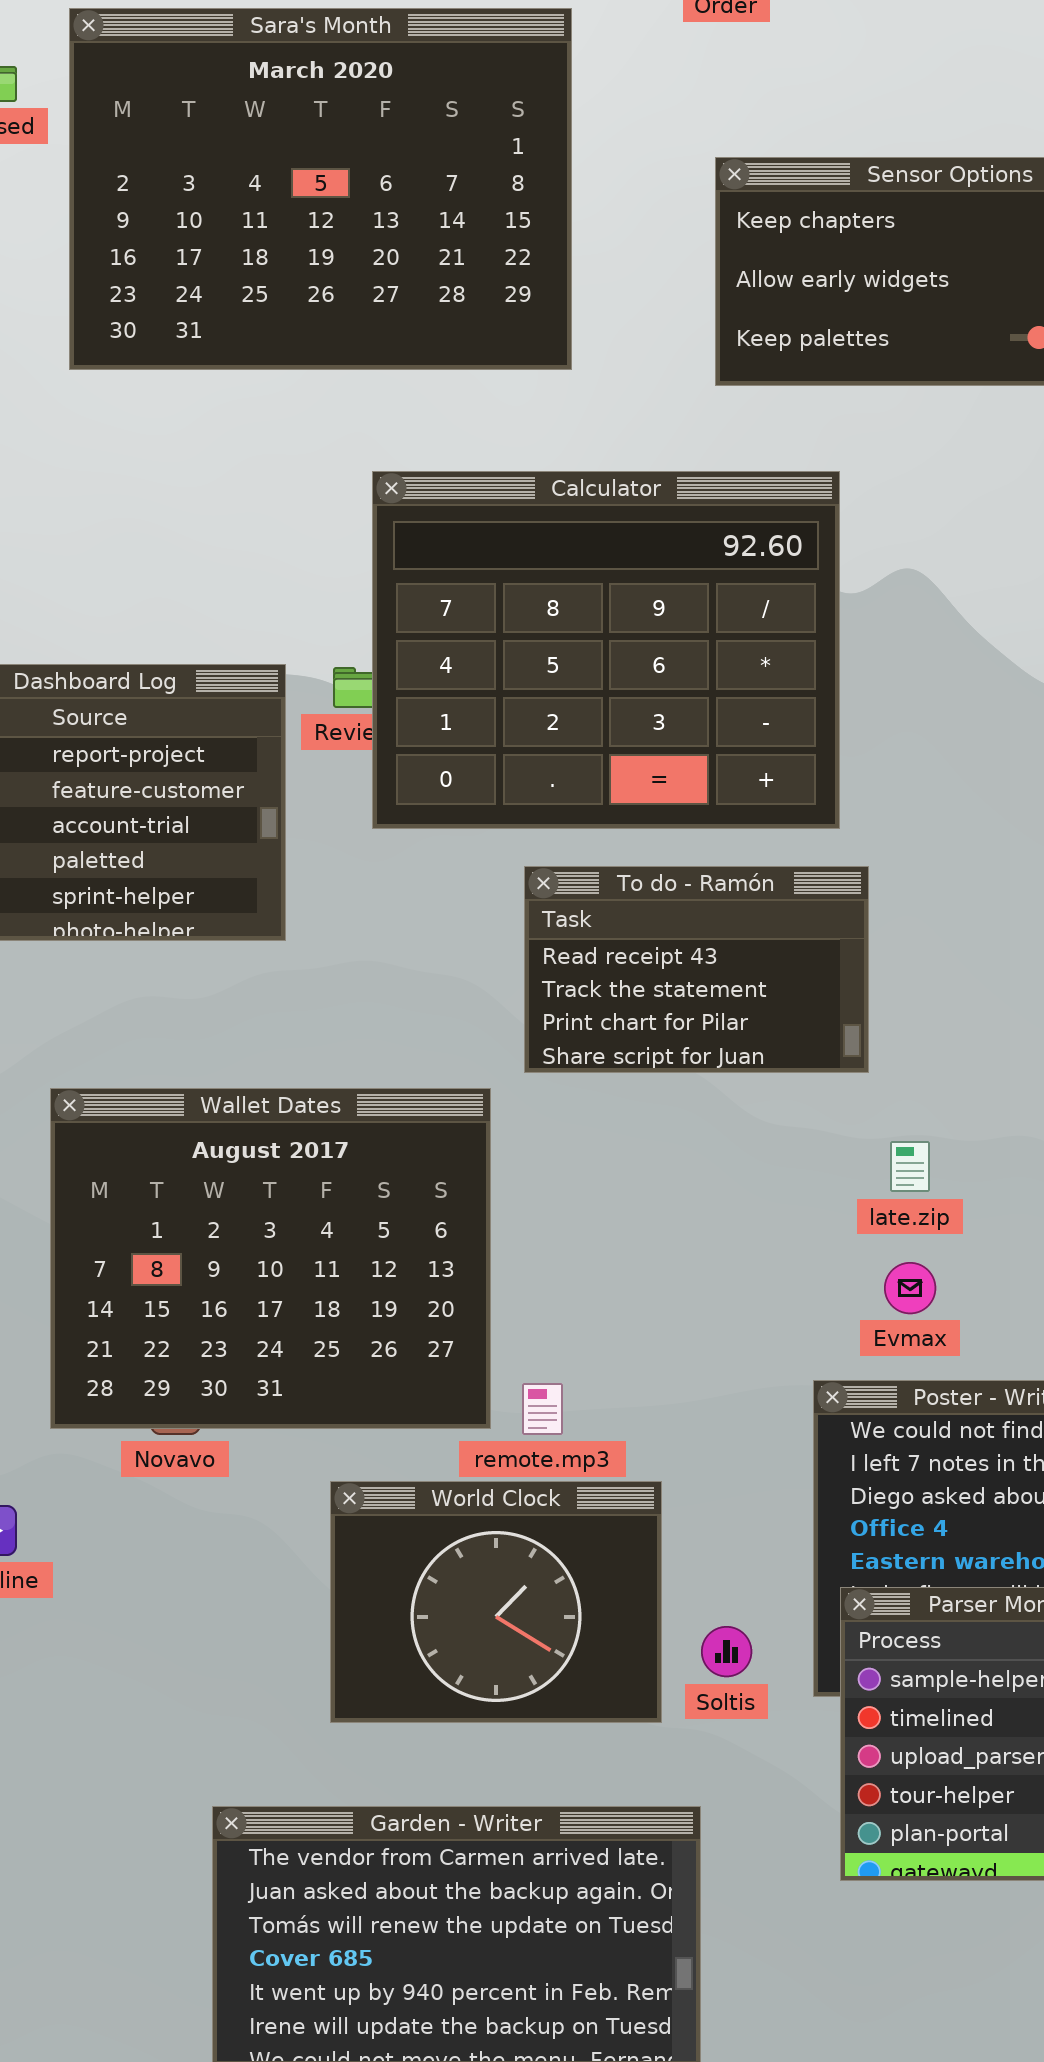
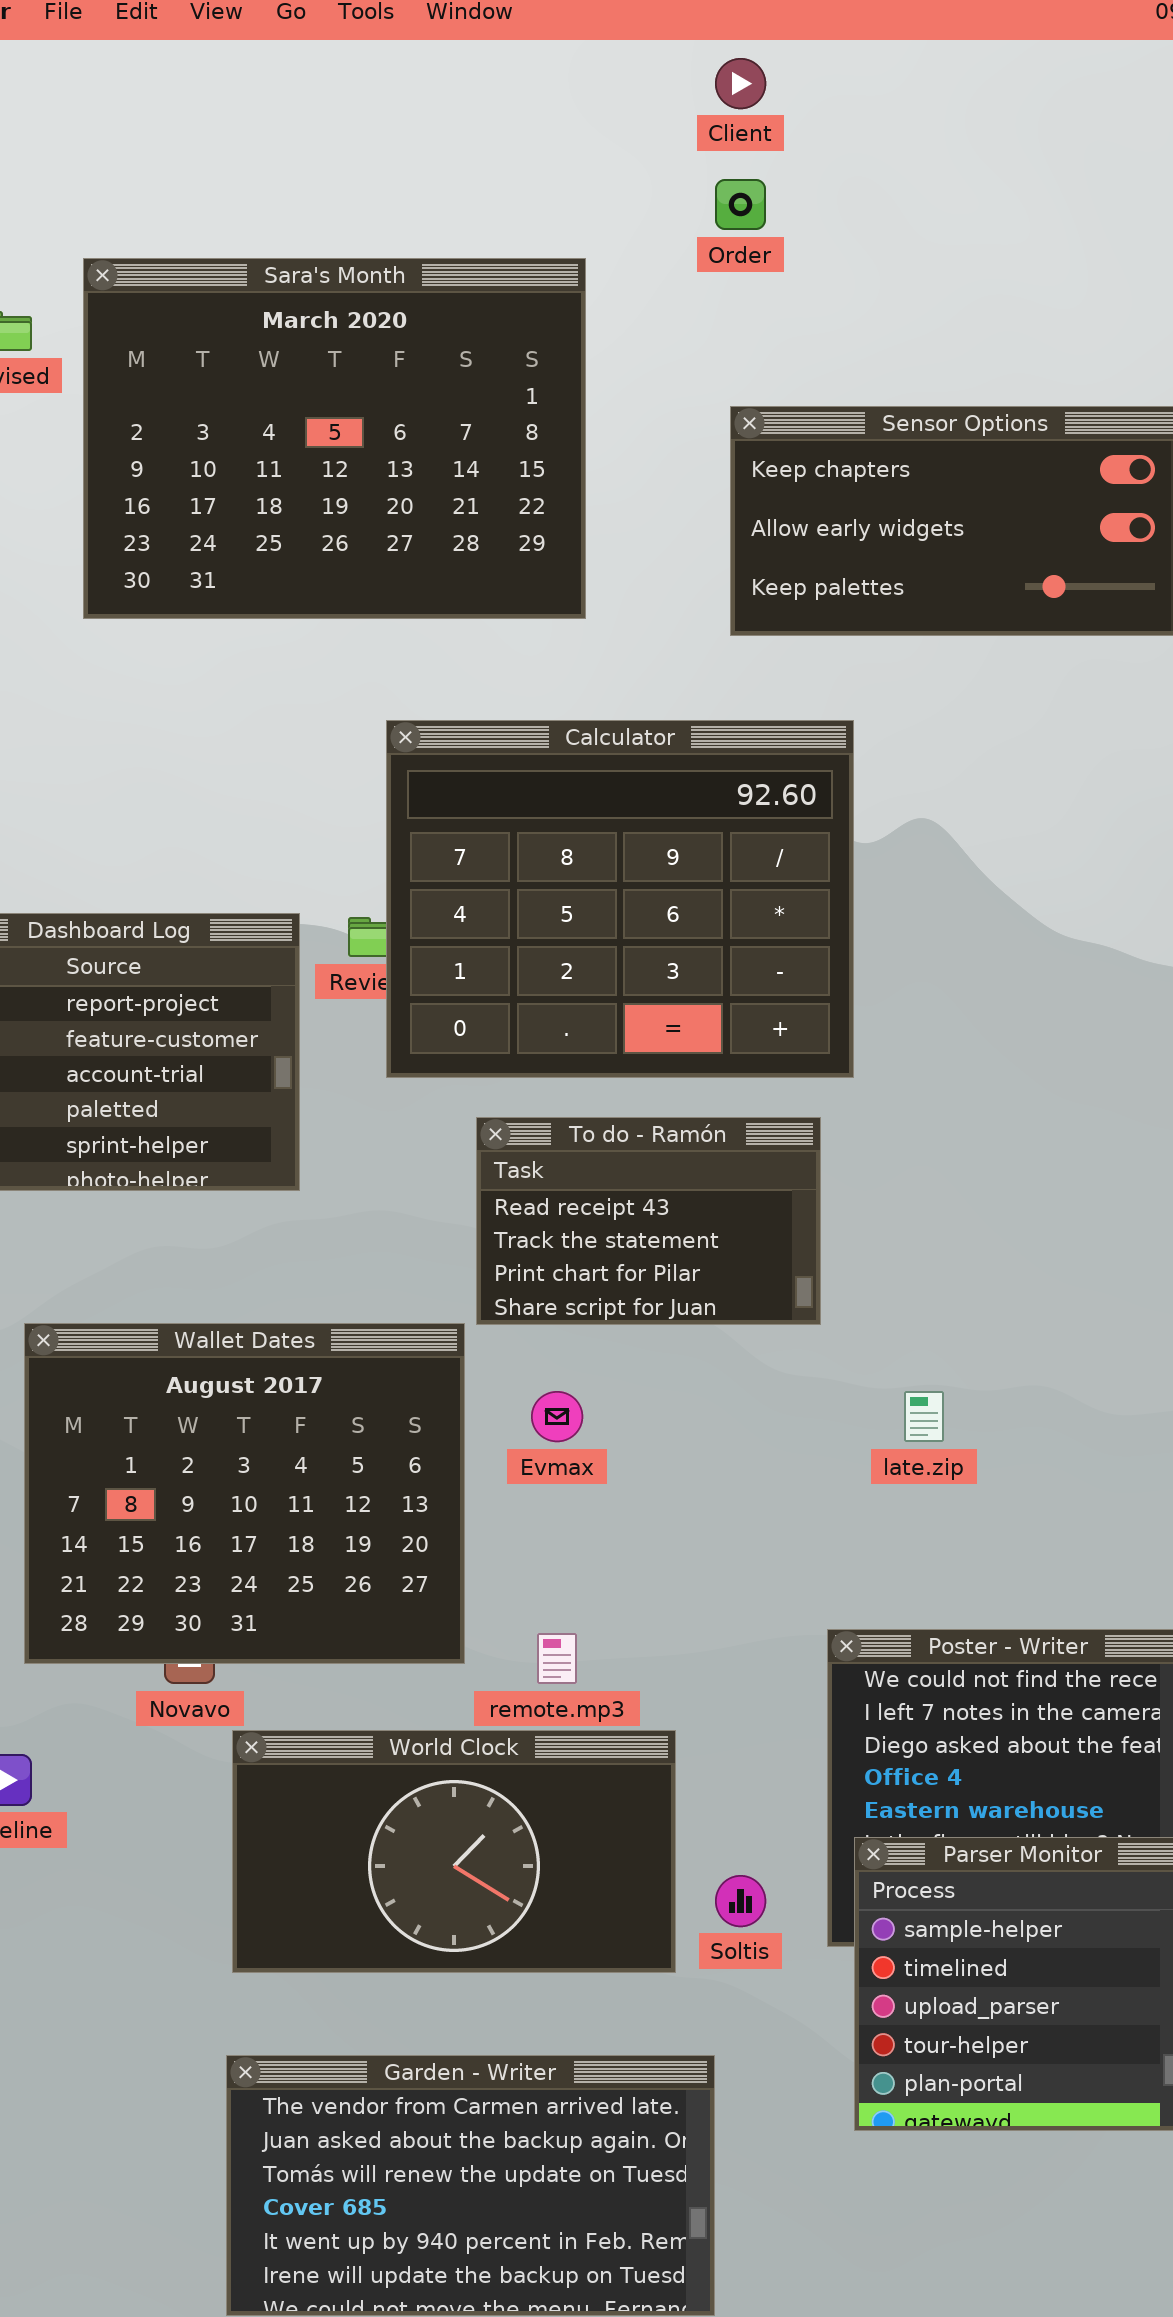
To do - Ramón: [524,866,869,1073] -> [476,1117,821,1325], moved
Wallet Dates: [50,1088,491,1429] -> [24,1323,465,1664], moved
Evmax: [884,1262,936,1314] -> [531,1391,583,1442], moved
World Clock: [330,1481,662,1723] -> [232,1730,676,1973], resized

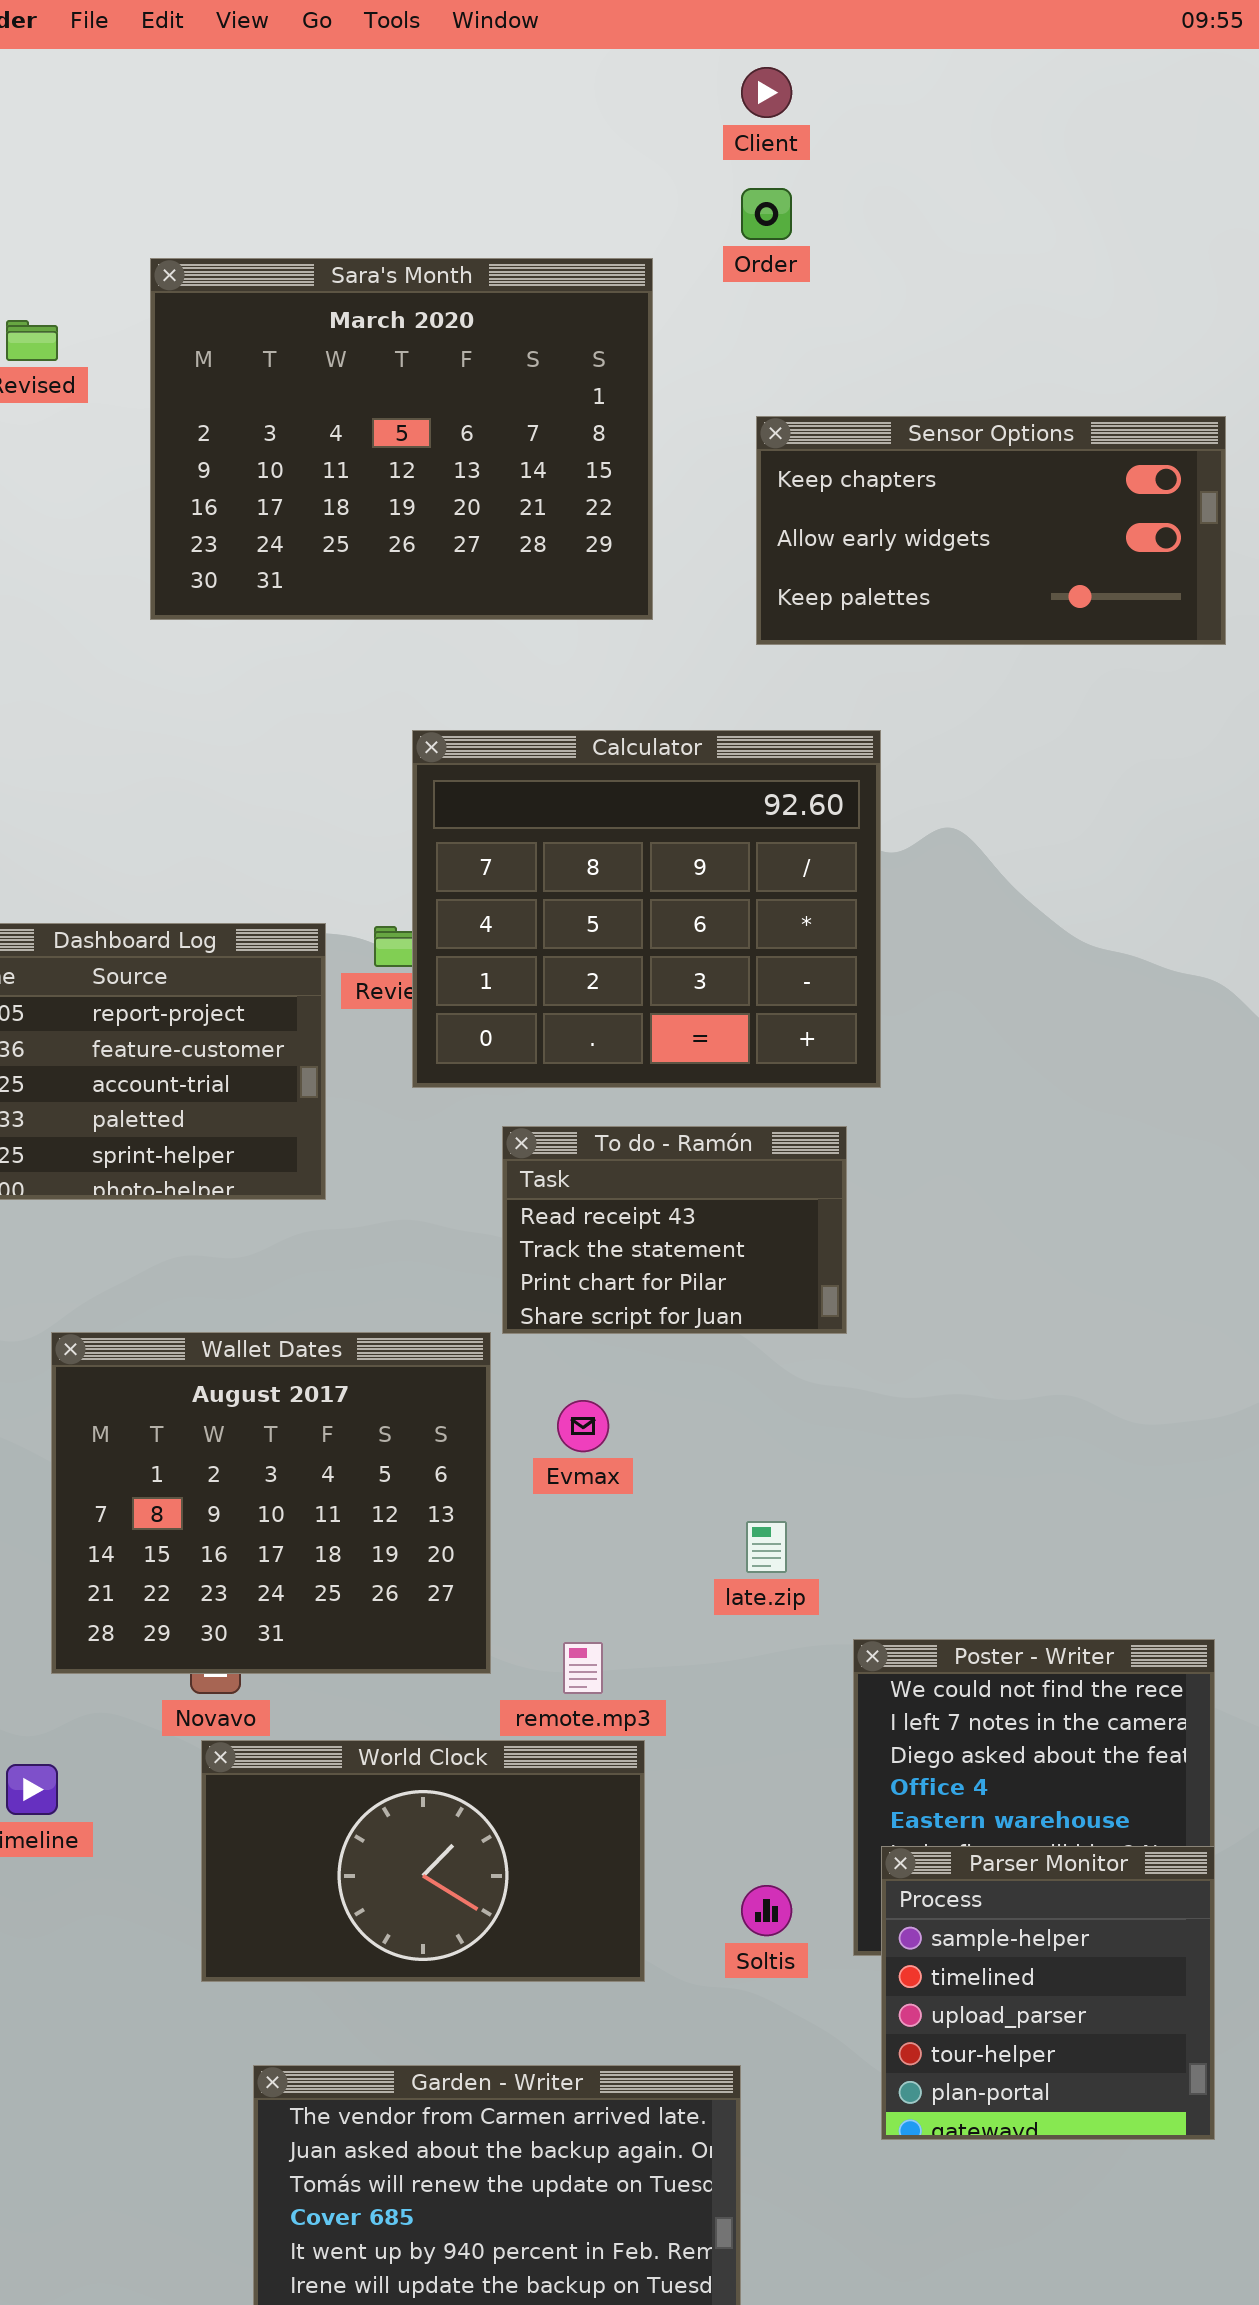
Sara's Month: [83,258,586,619] -> [150,258,653,620], moved
late.zip: [904,1391,944,1442] -> [746,1521,787,1573], moved
World Clock: [232,1730,676,1973] -> [201,1740,645,1982], moved

